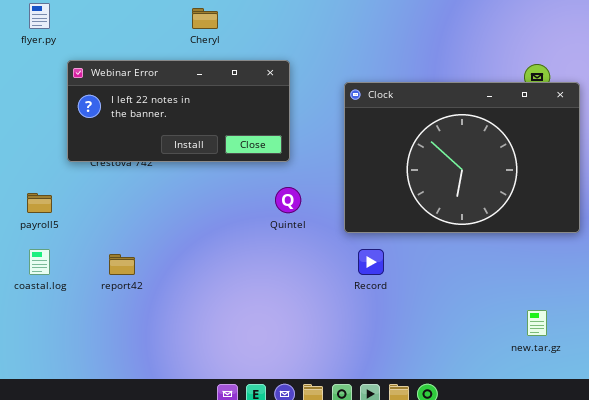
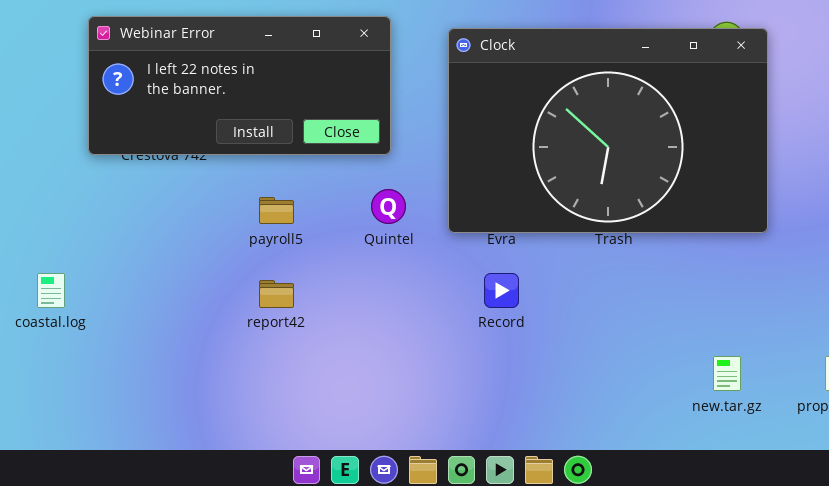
Clock: [344,82,580,233] -> [448,28,768,233], moved
payroll5: [27,193,52,213] -> [259,197,294,224], moved
report42: [109,254,135,275] -> [259,280,294,308], moved

